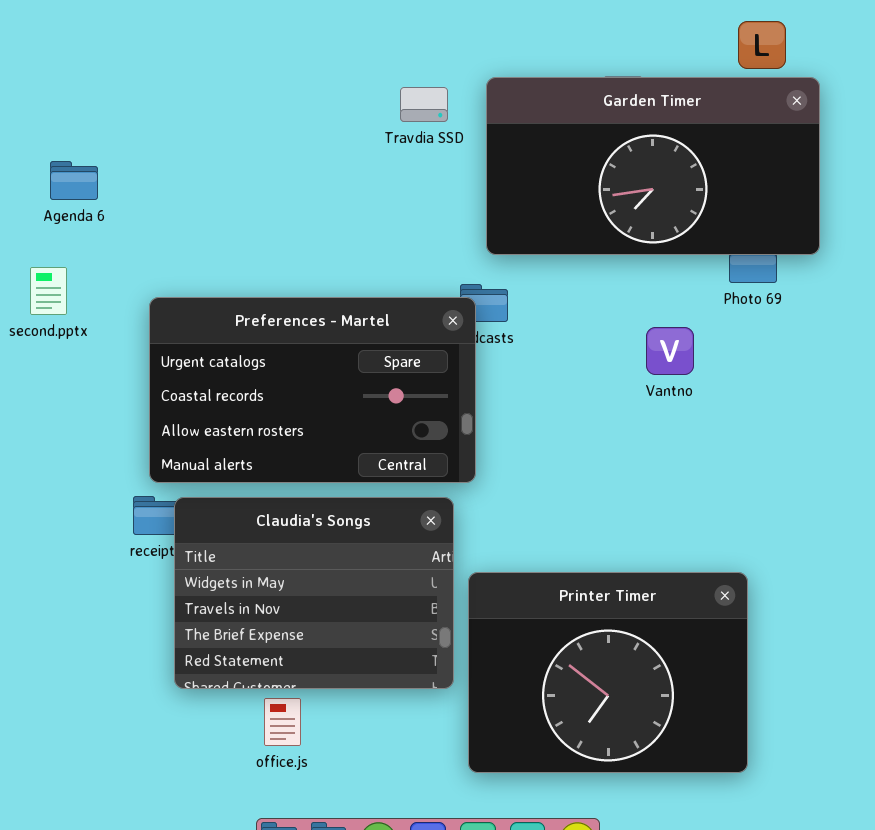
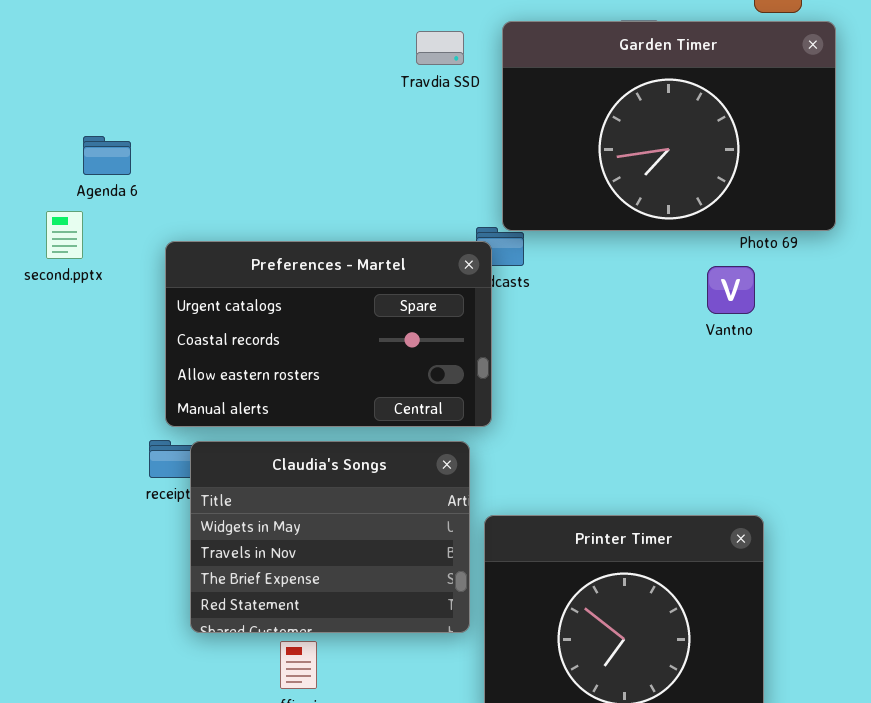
Garden Timer: [486,77,820,255] -> [502,21,836,231], resized
Agenda 6: [50,161,98,200] -> [83,136,131,175], moved
Vantno: [646,327,694,375] -> [707,266,755,314], moved

